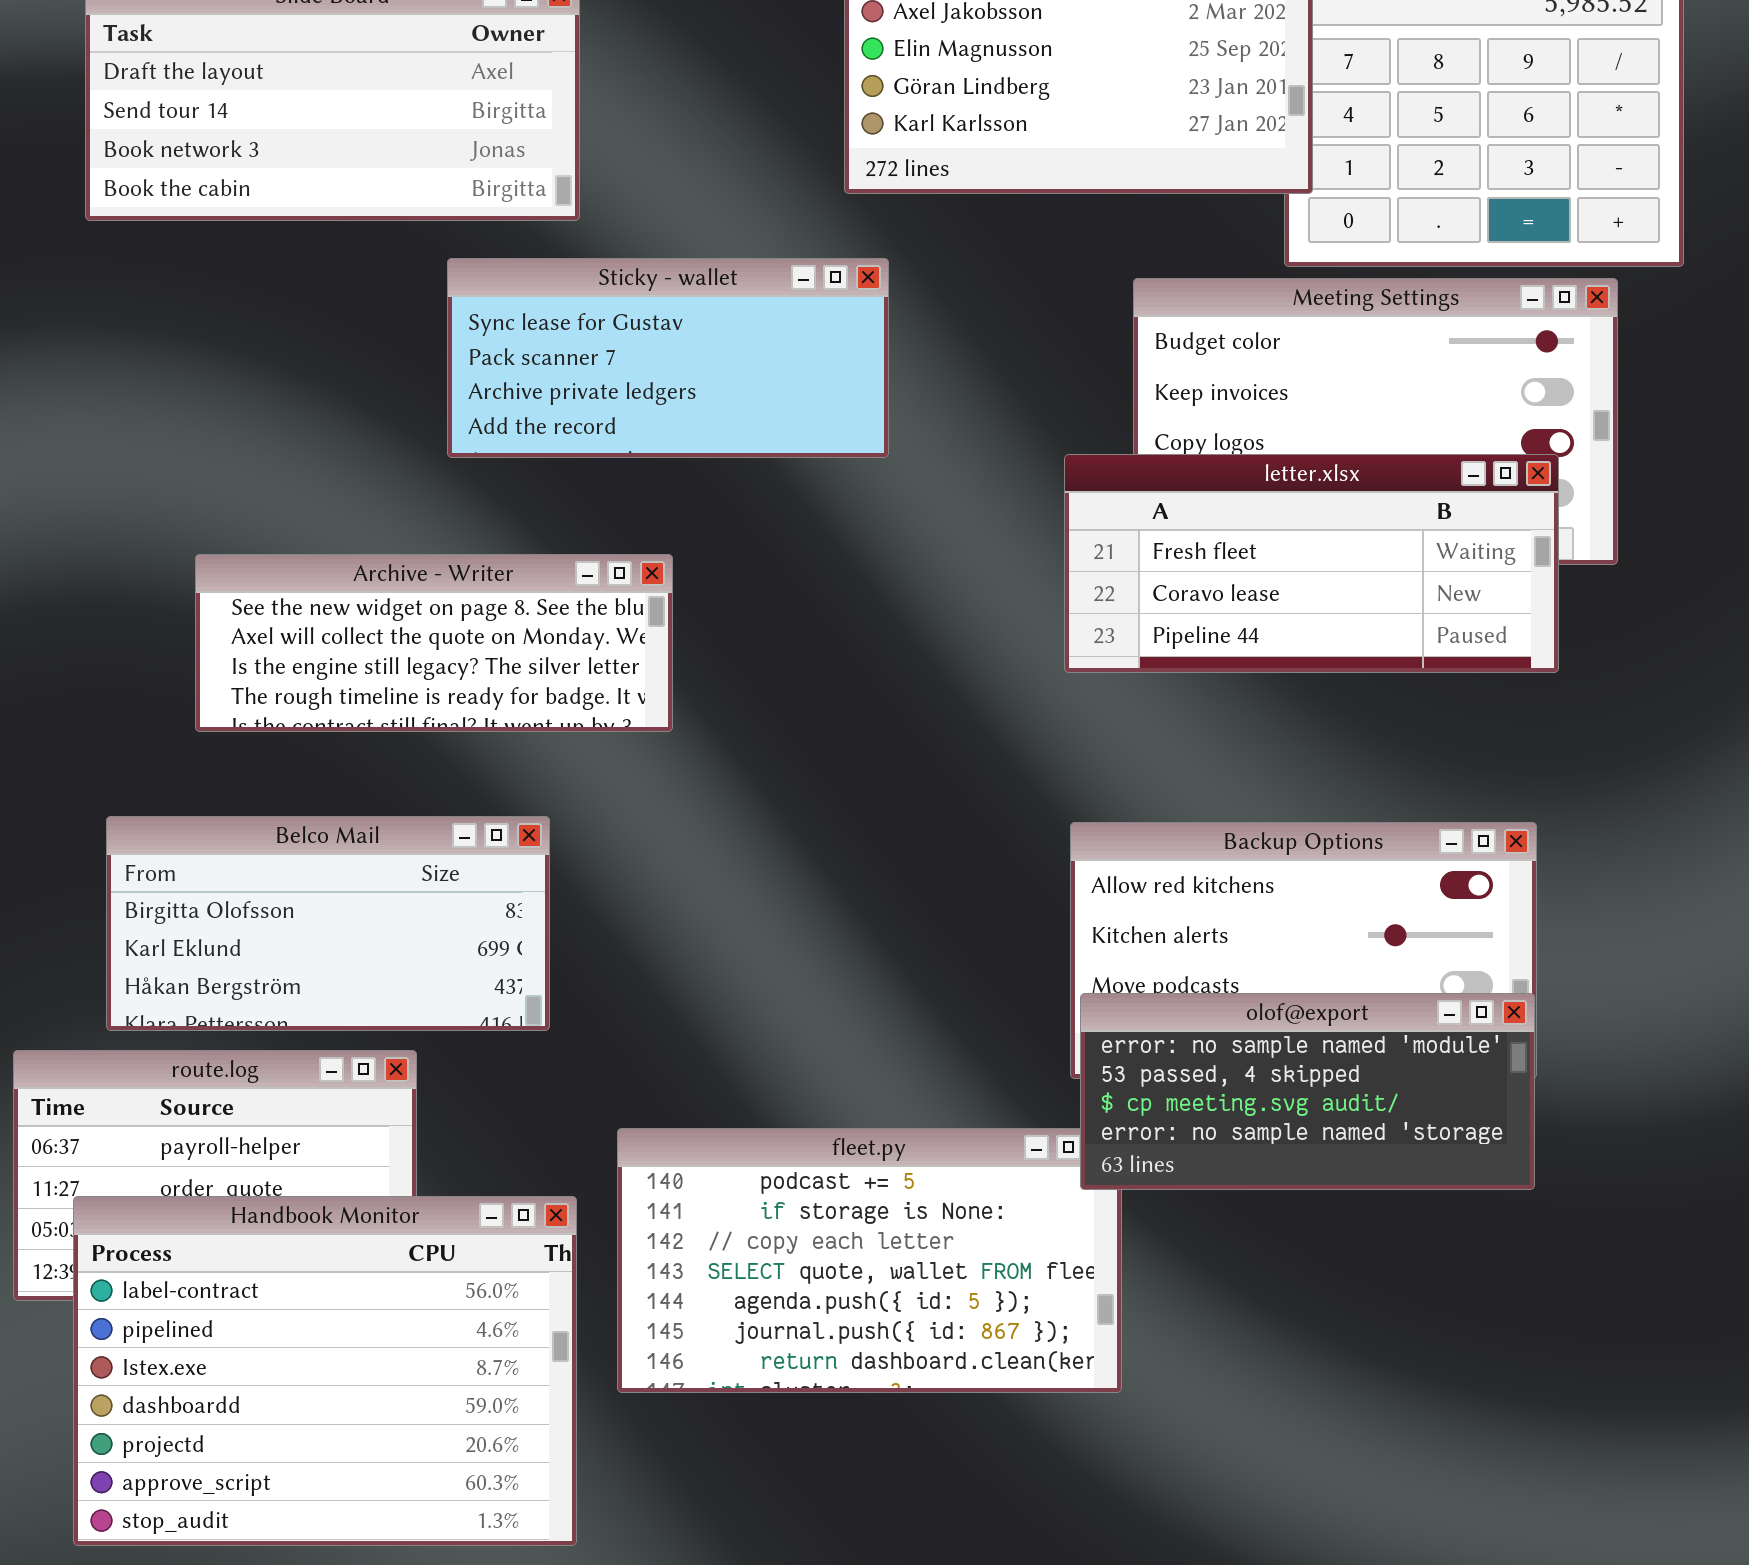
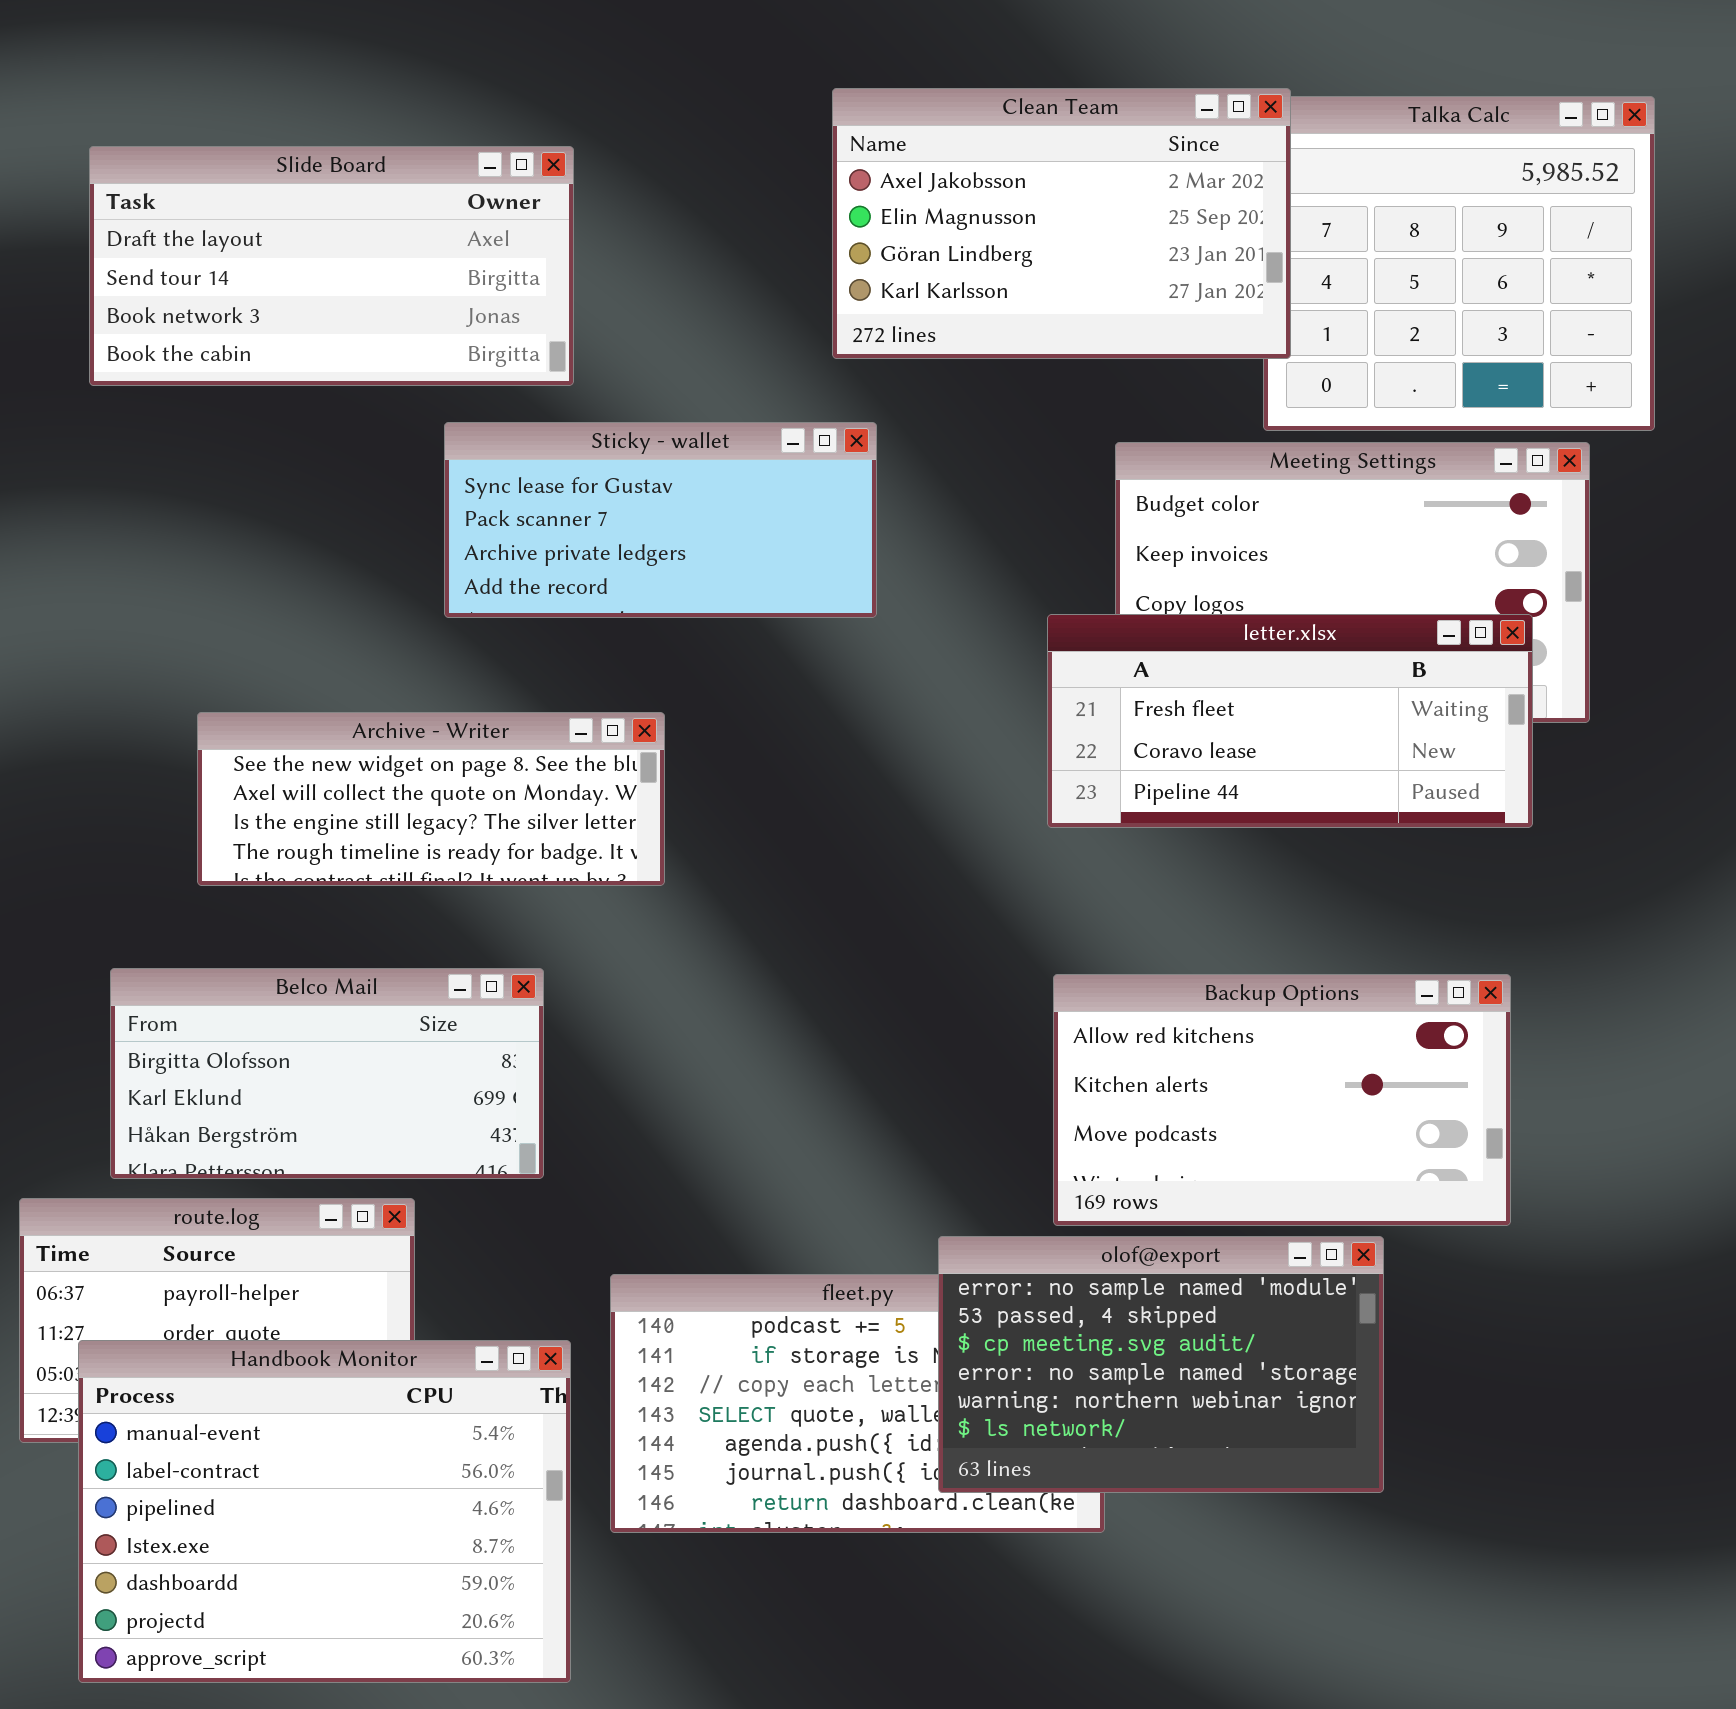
olof@export: [1080,993,1535,1190] -> [938,1236,1384,1493], moved, resized
Handbook Monitor: [73,1196,577,1546] -> [78,1340,571,1683], scrolled up 1 row

